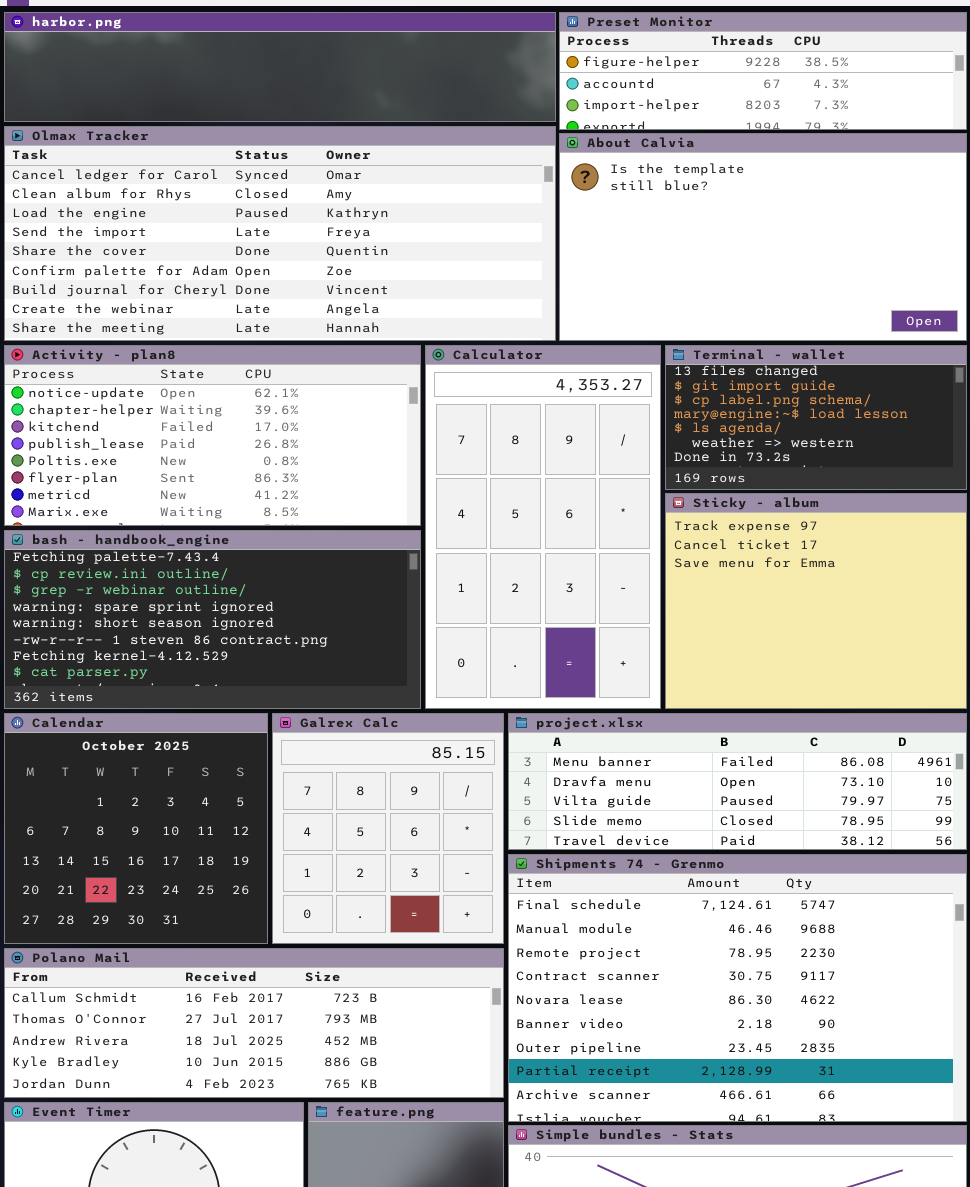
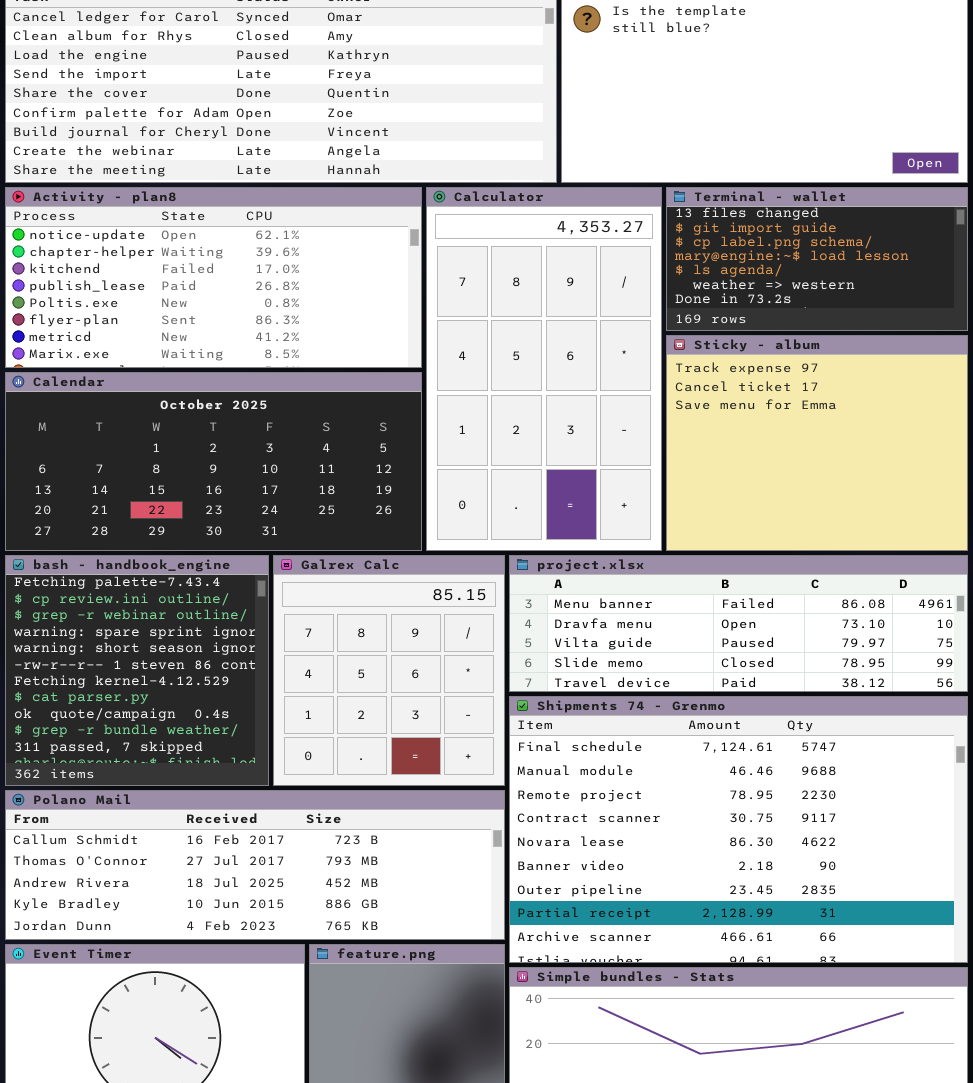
bash - handbook_engine: [4,530,421,709] -> [5,555,269,786], moved, resized
Calendar: [4,713,268,944] -> [5,372,422,551], moved, resized

